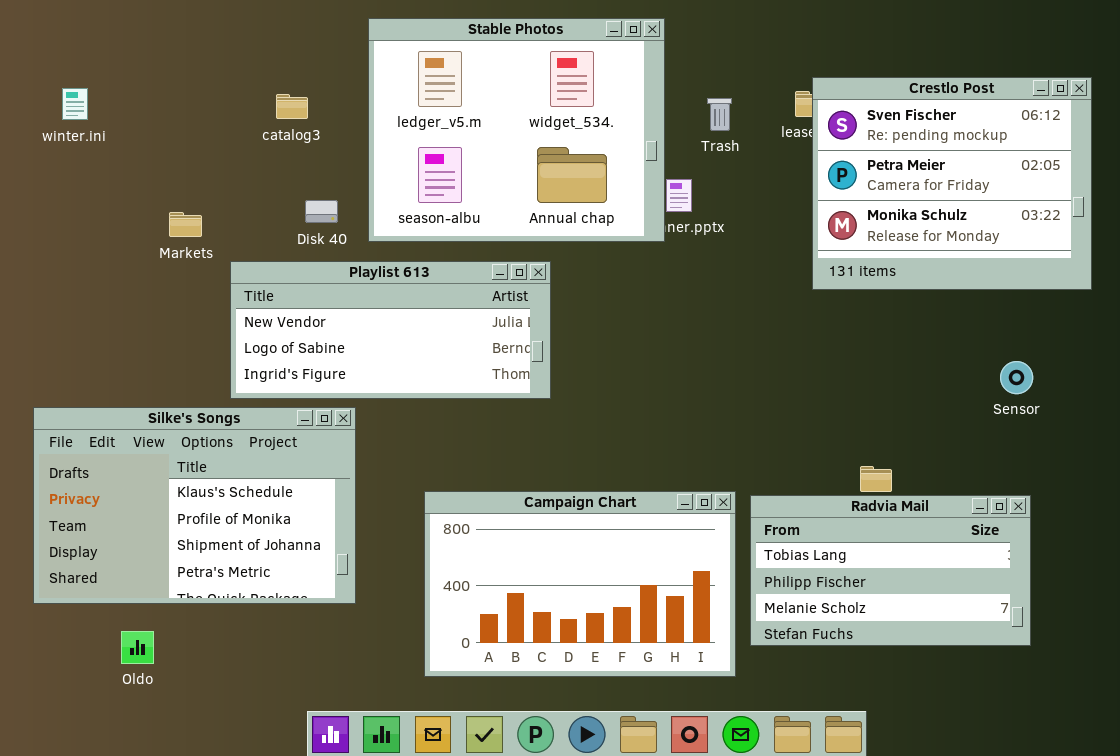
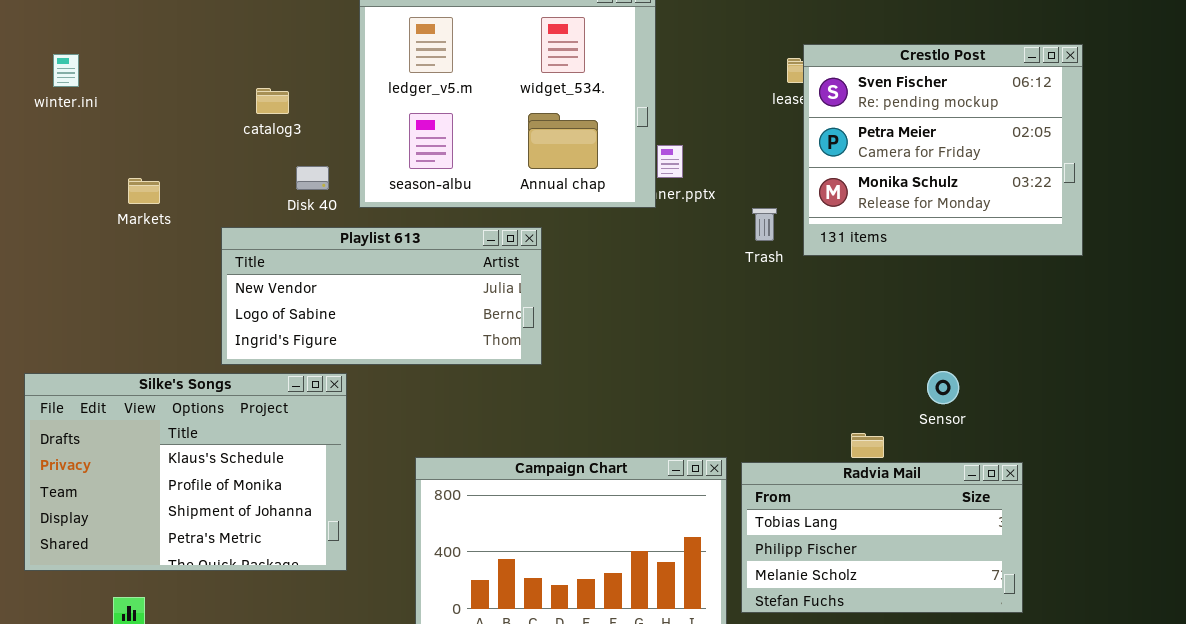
catalog3: [276,94,308,119] -> [256,88,289,114], moved
Trash: [707,98,732,131] -> [752,208,777,241], moved
Markets: [169,212,202,237] -> [128,178,160,204], moved
Sensor: [1000,361,1033,394] -> [927,371,959,404], moved

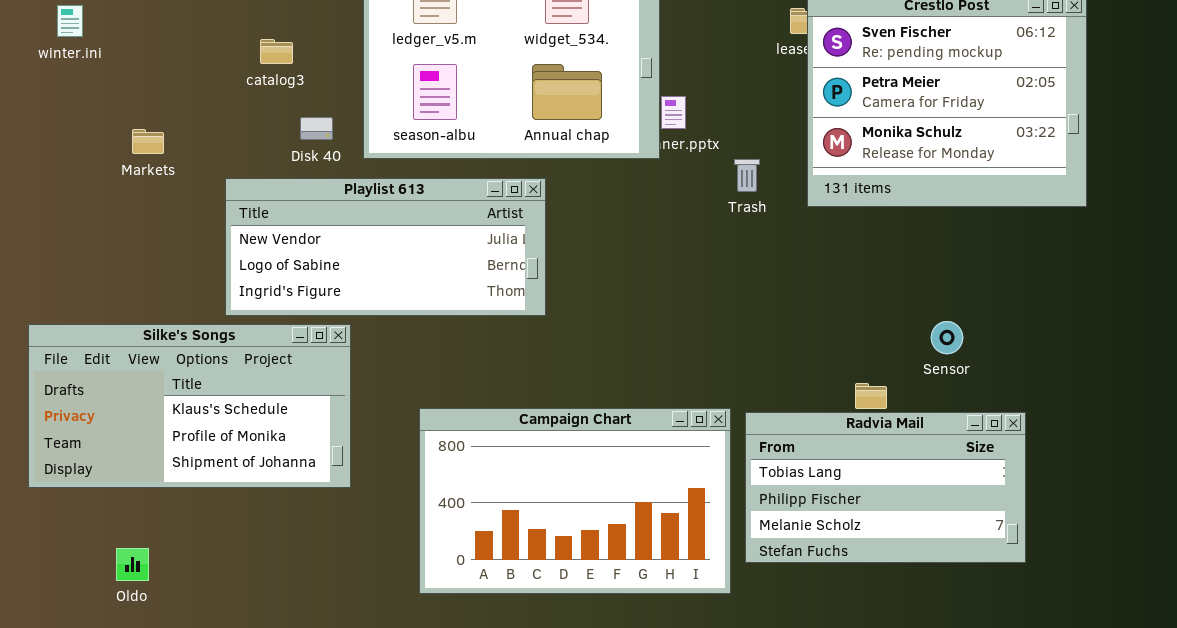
Trash: [752,208,777,241] -> [734,159,760,192], moved
Silke's Songs: [24,373,347,571] -> [28,324,351,488], resized

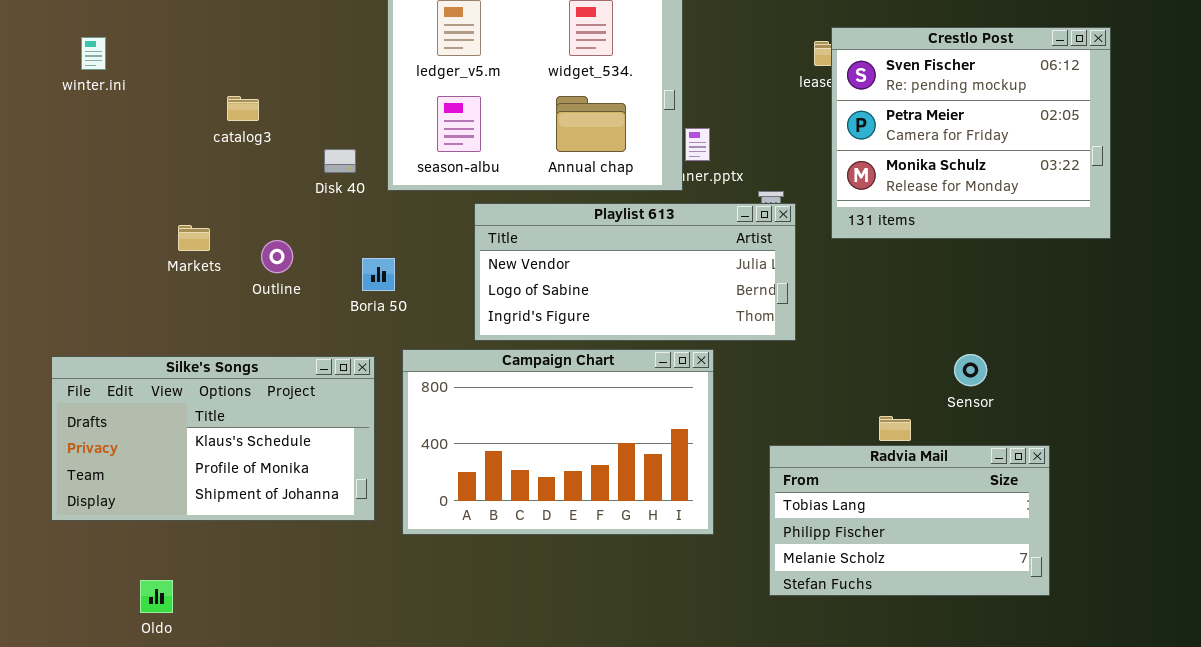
catalog3: [260,39,293,64] -> [227,96,259,121], moved
Markets: [132,129,164,154] -> [178,225,210,251], moved
Playlist 613: [225,178,546,316] -> [474,203,796,341], moved
Campaign Chart: [419,408,731,594] -> [402,349,714,535], moved

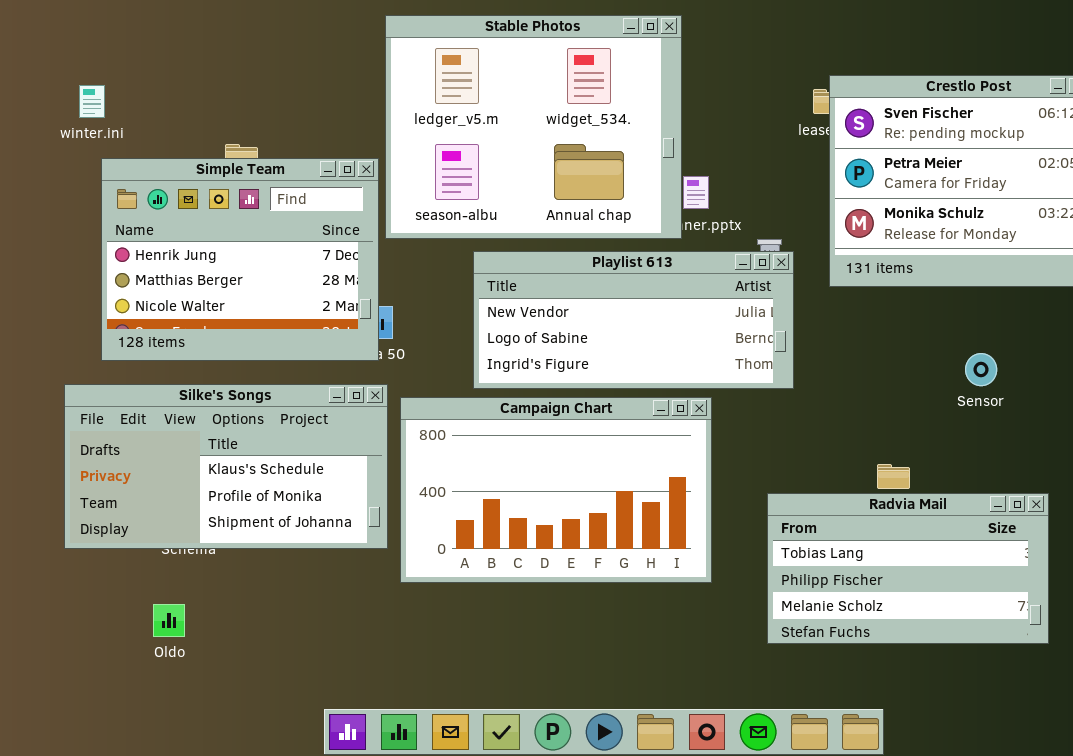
Simple Team: none -> [101,158,379,361], opened
Sensor: [954,354,987,386] -> [965,353,997,386], moved
Silke's Songs: [51,356,375,521] -> [64,384,388,549], moved
Oldo: [140,580,173,613] -> [153,604,185,637], moved

